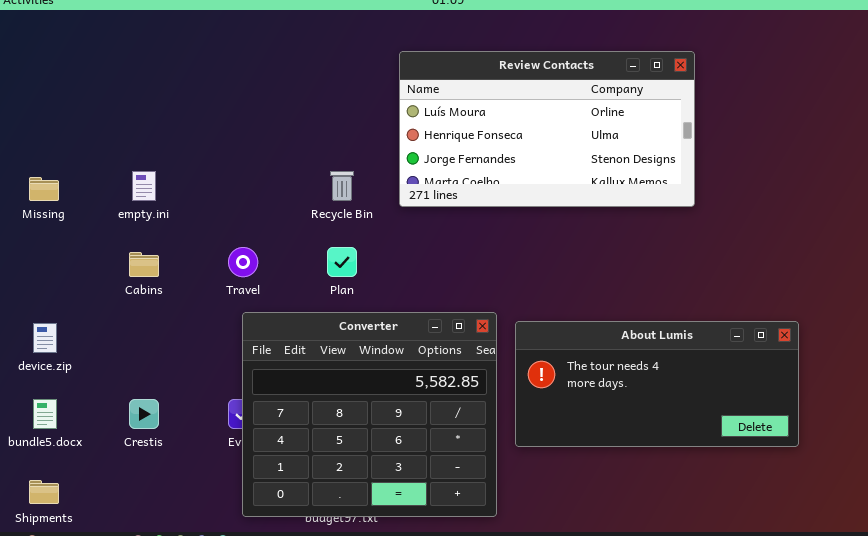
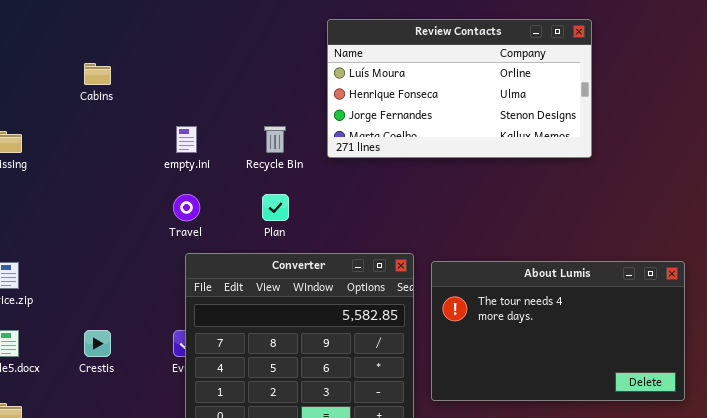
empty.ini: [132,171,156,201] -> [176,126,197,153], moved
Cabins: [129,252,159,277] -> [84,63,111,85], moved
About Lumis: [515,321,799,447] -> [431,261,685,401], resized

